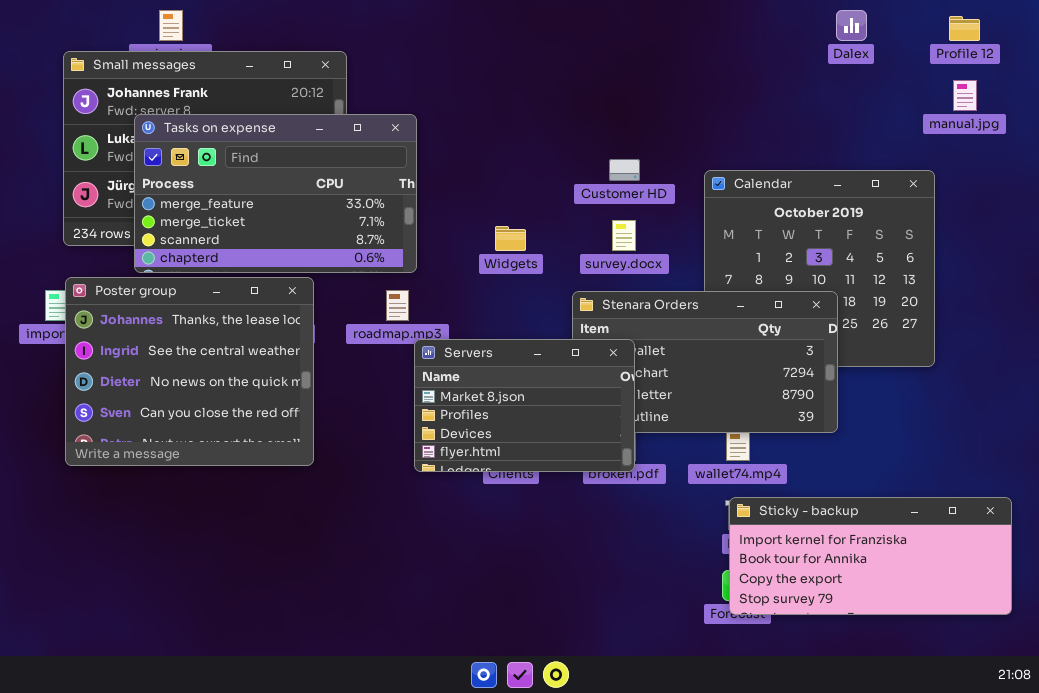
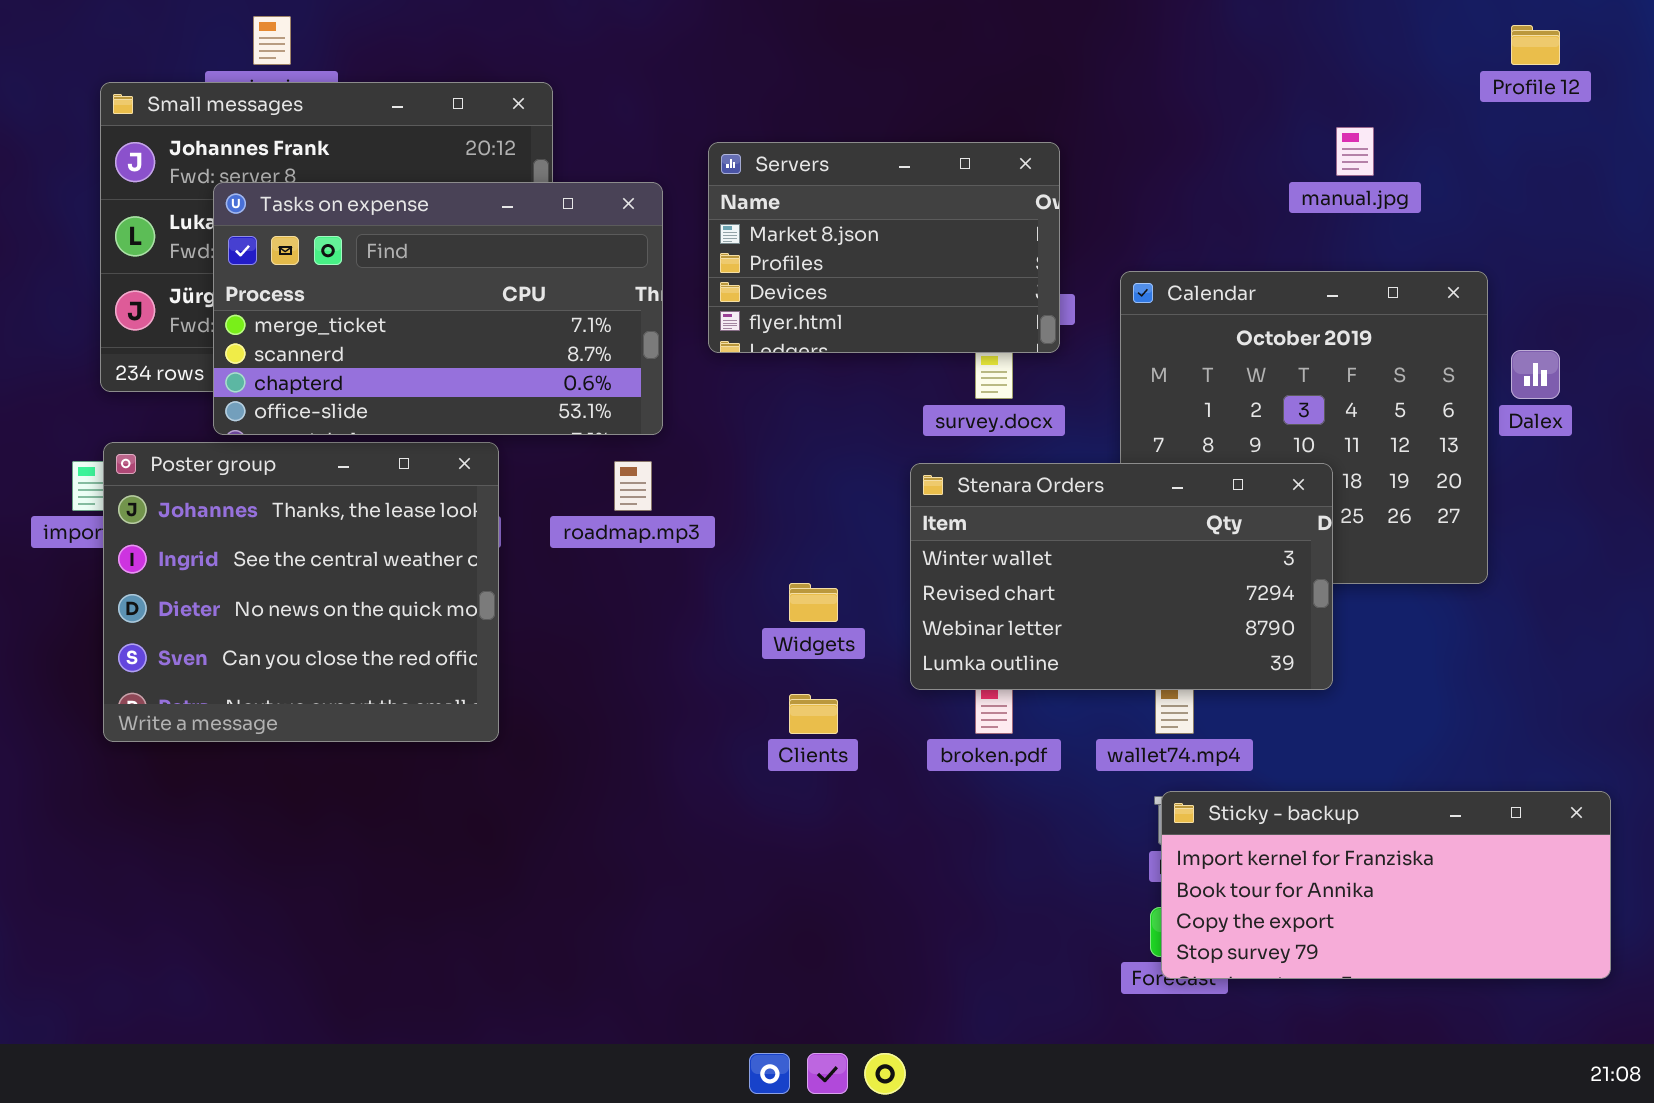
Dalex: [836,10,867,41] -> [1511,350,1560,399], moved
manual.jpg: [953,80,977,111] -> [1336,127,1374,176], moved
Tasks on expense: [134,114,417,273] -> [213,182,663,435], scrolled down 1 row
Widgets: [495,226,526,251] -> [789,583,838,622], moved
Servers: [414,339,635,472] -> [708,142,1060,353], moved

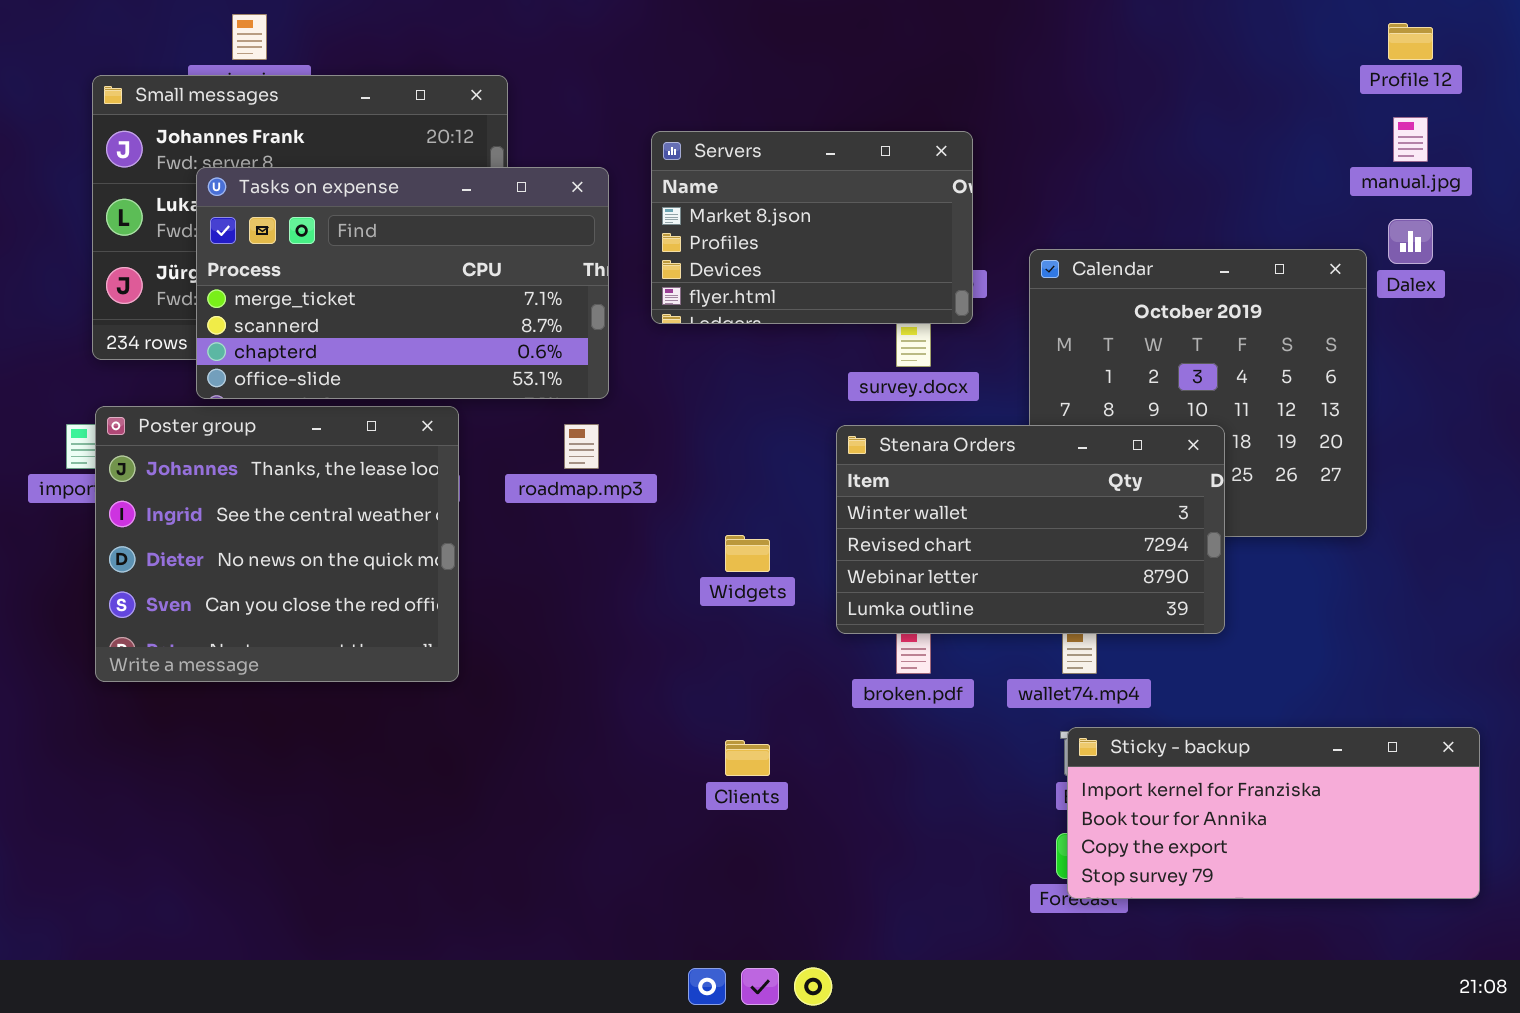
manual.jpg: [1336,127,1374,176] -> [1393,117,1428,162], moved
Dalex: [1511,350,1560,399] -> [1388,219,1433,264], moved
Clients: [789,694,838,734] -> [725,740,770,776], moved

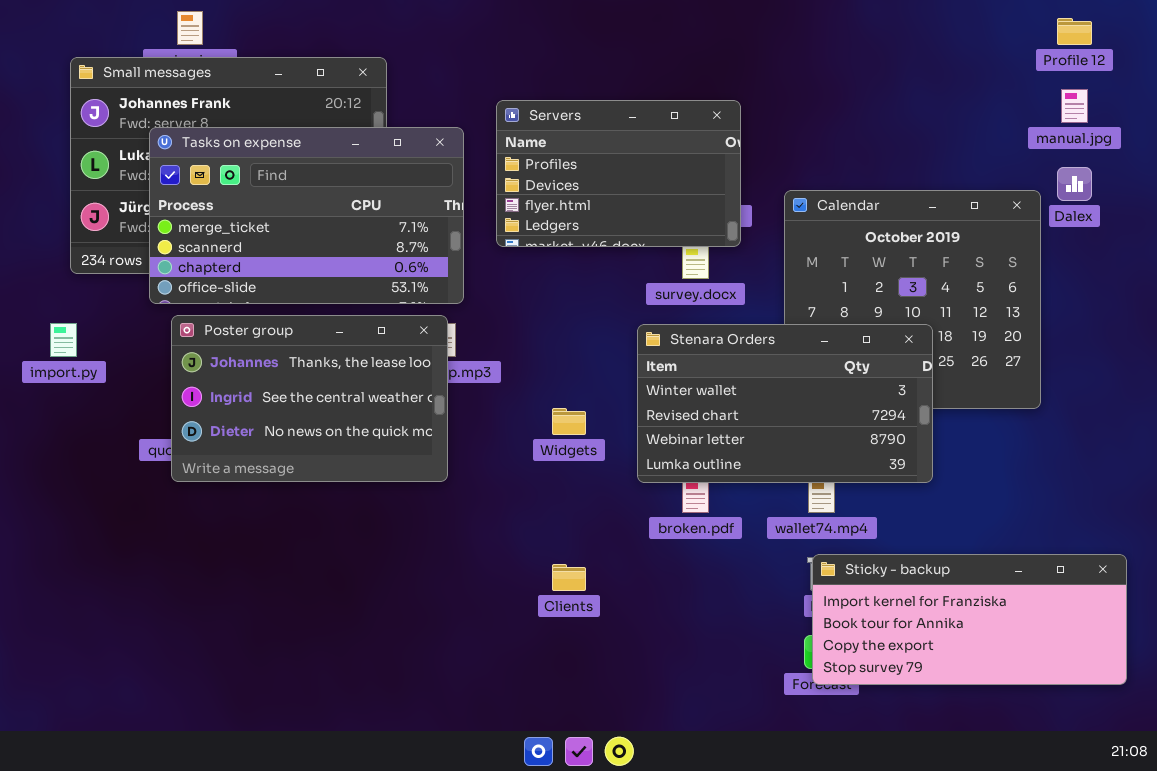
Servers: [651,131,973,324] -> [496,100,741,247], scrolled down 1 row
Poster group: [95,406,459,682] -> [171,315,448,482], moved, resized

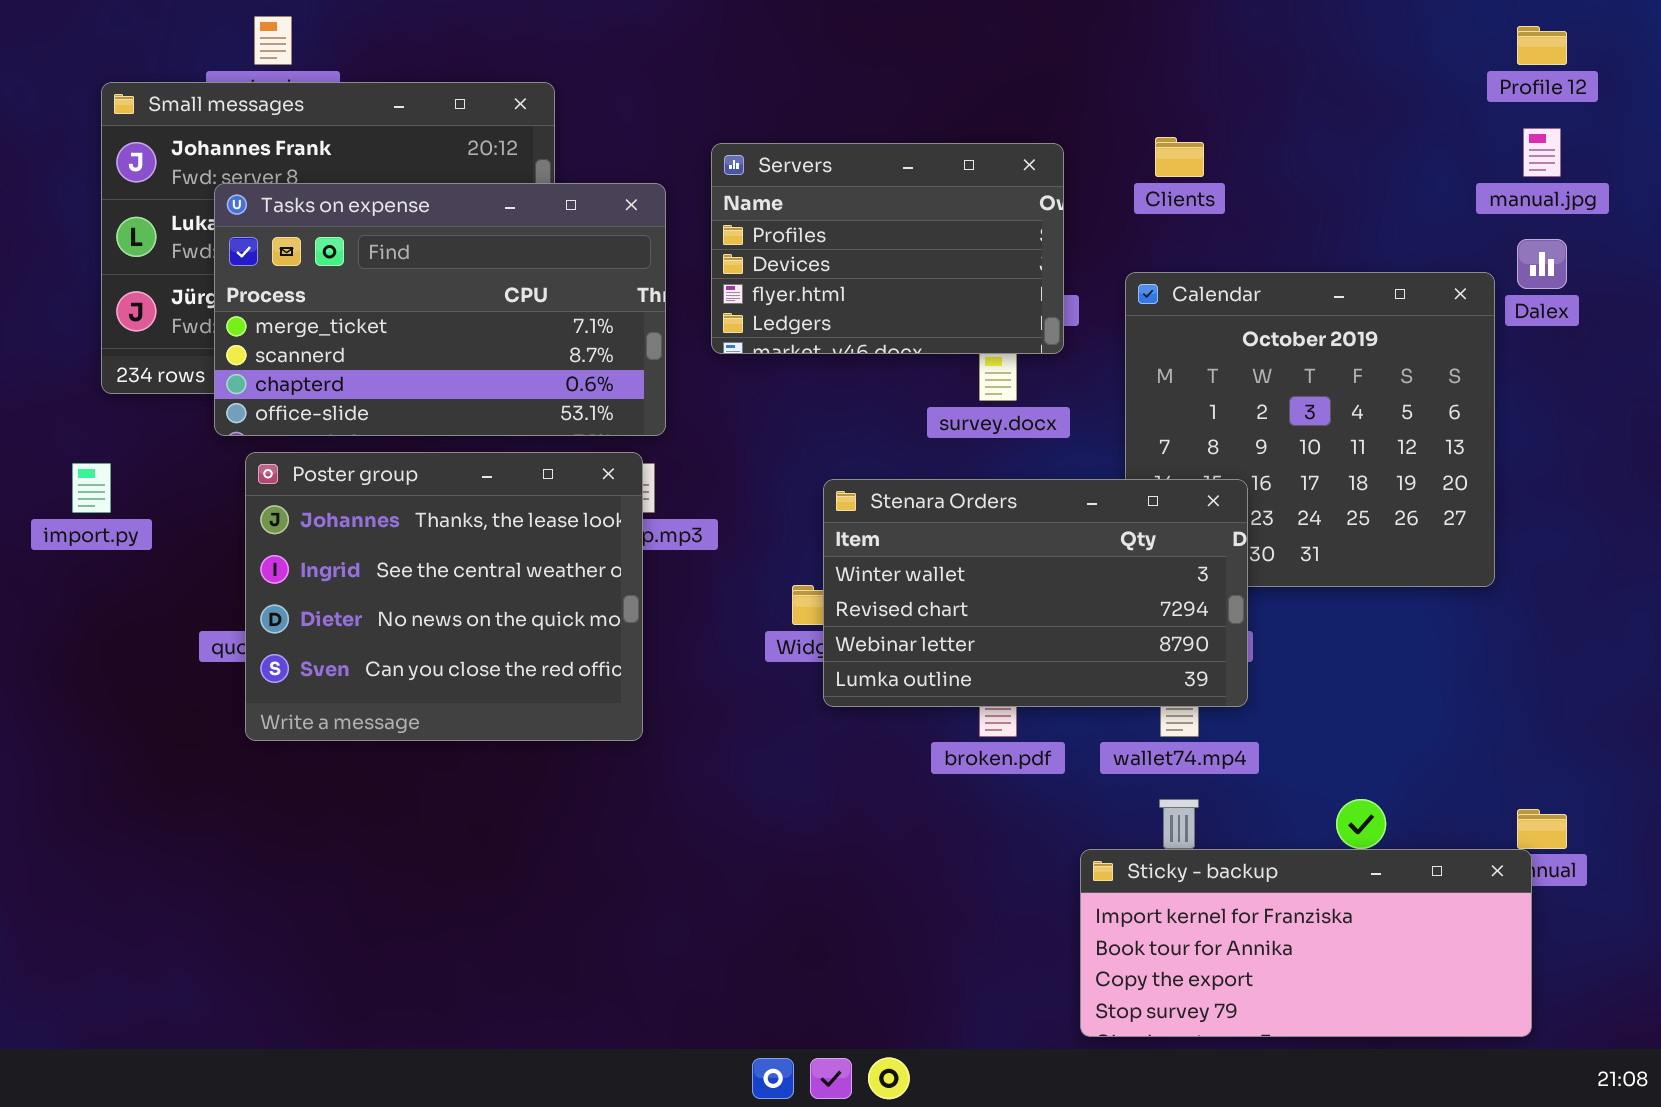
Poster group: [171,315,448,482] -> [245,452,643,741], resized
Stenara Orders: [637,324,933,483] -> [823,479,1248,707], moved
Sticky - backup: [812,554,1127,685] -> [1080,849,1532,1037], moved
Clients: [552,564,586,591] -> [1155,137,1204,177], moved

